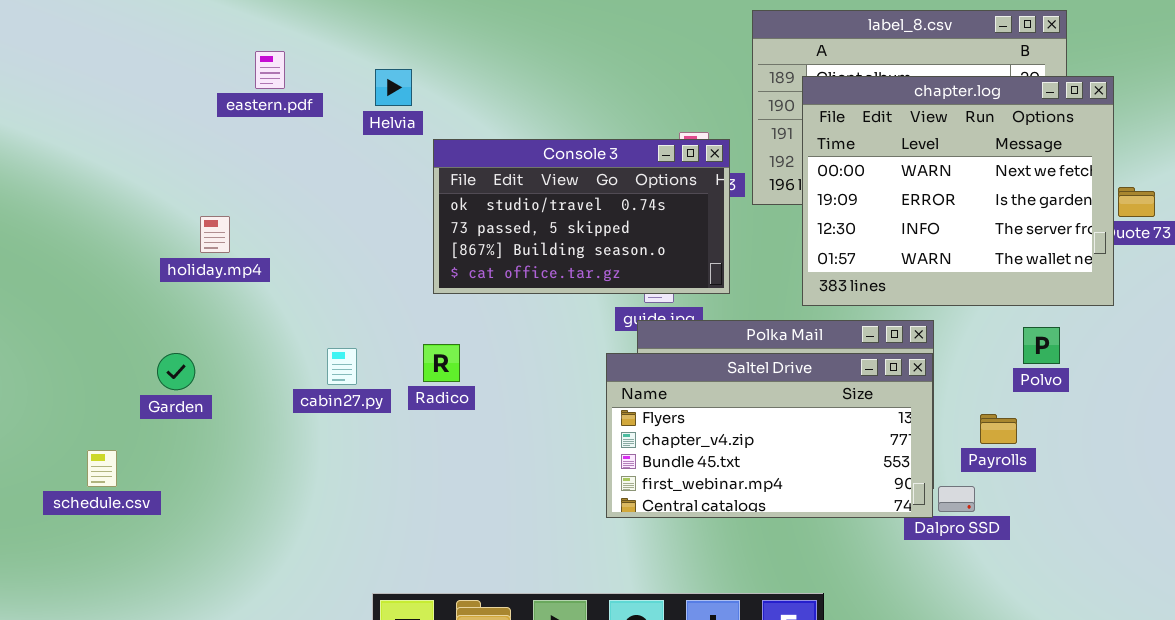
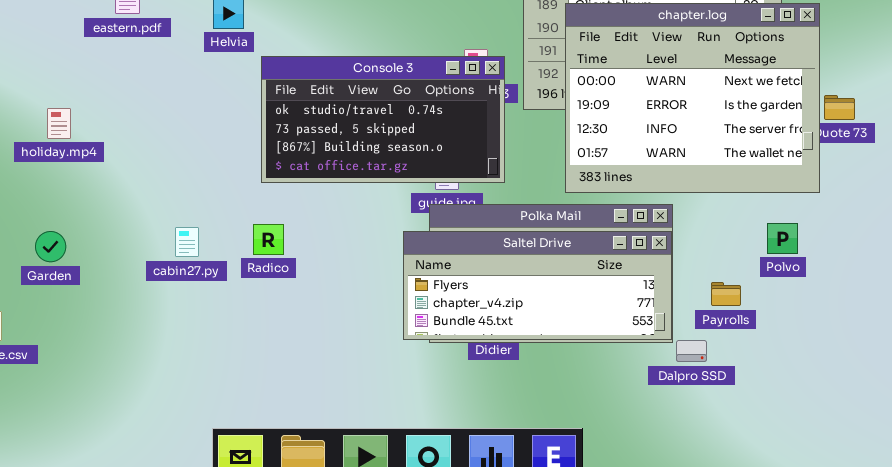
holiday.mp4: [200,216,230,253] -> [47,108,71,139], moved
Polvo: [1023,327,1060,364] -> [767,223,798,254], moved
Saltel Drive: [606,353,933,518] -> [403,231,672,340], resized

